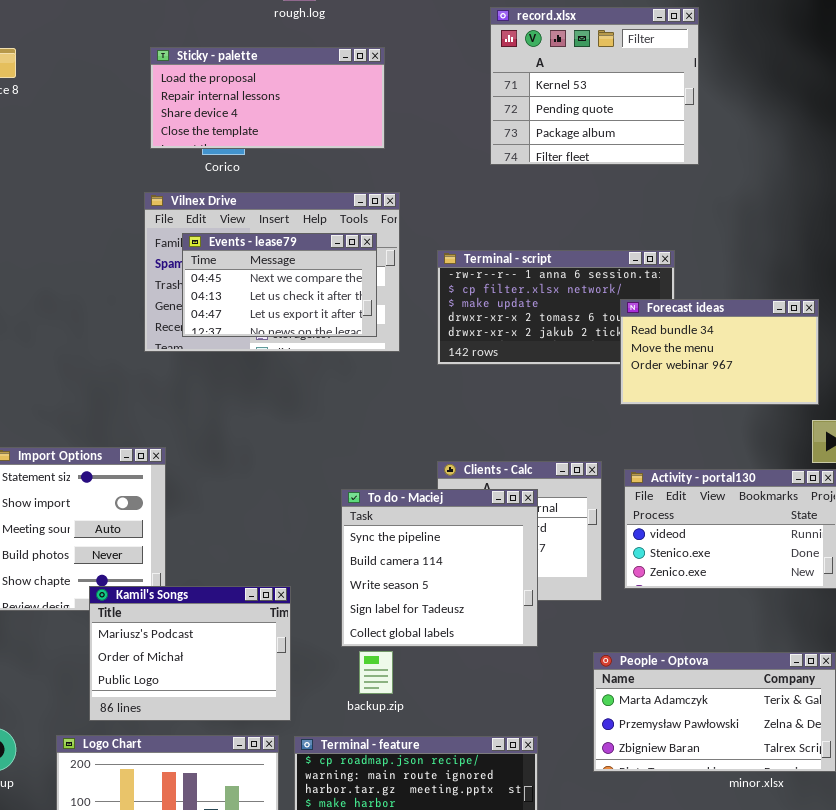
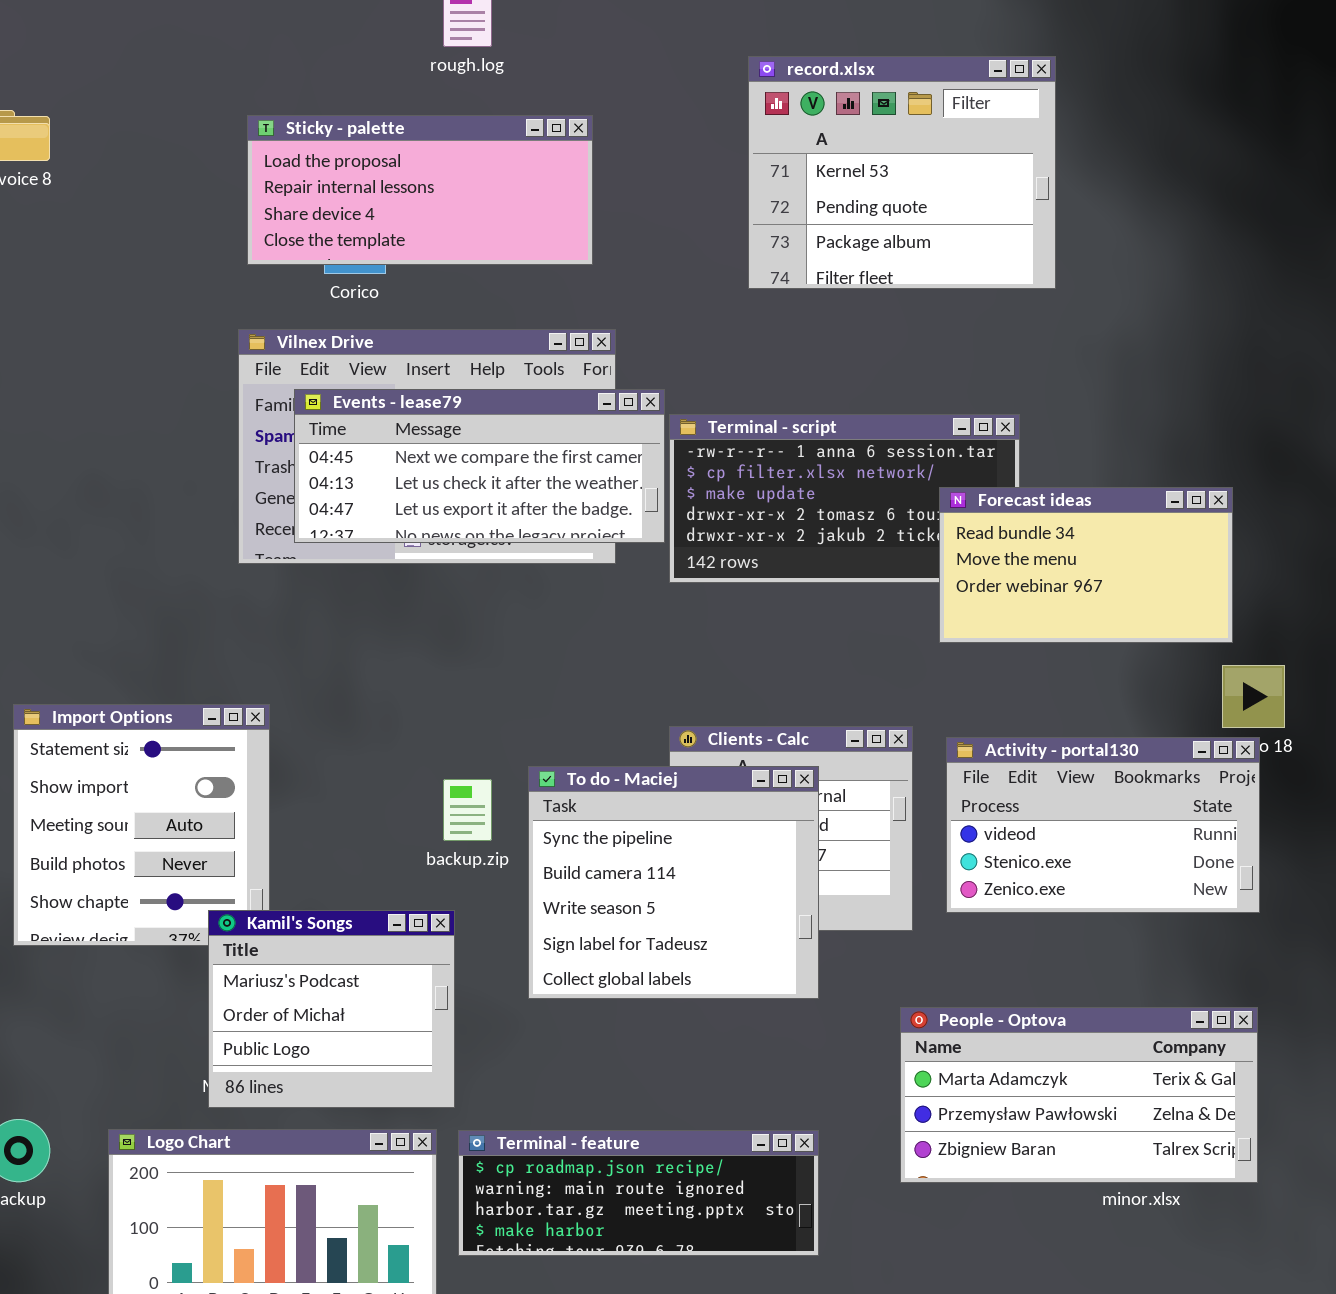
Events - lease79: [182,233,377,337] -> [294,389,665,543], resized
Kamil's Songs: [89,586,291,721] -> [208,910,455,1108], resized
backup.zip: [359,651,393,694] -> [443,779,492,841], moved

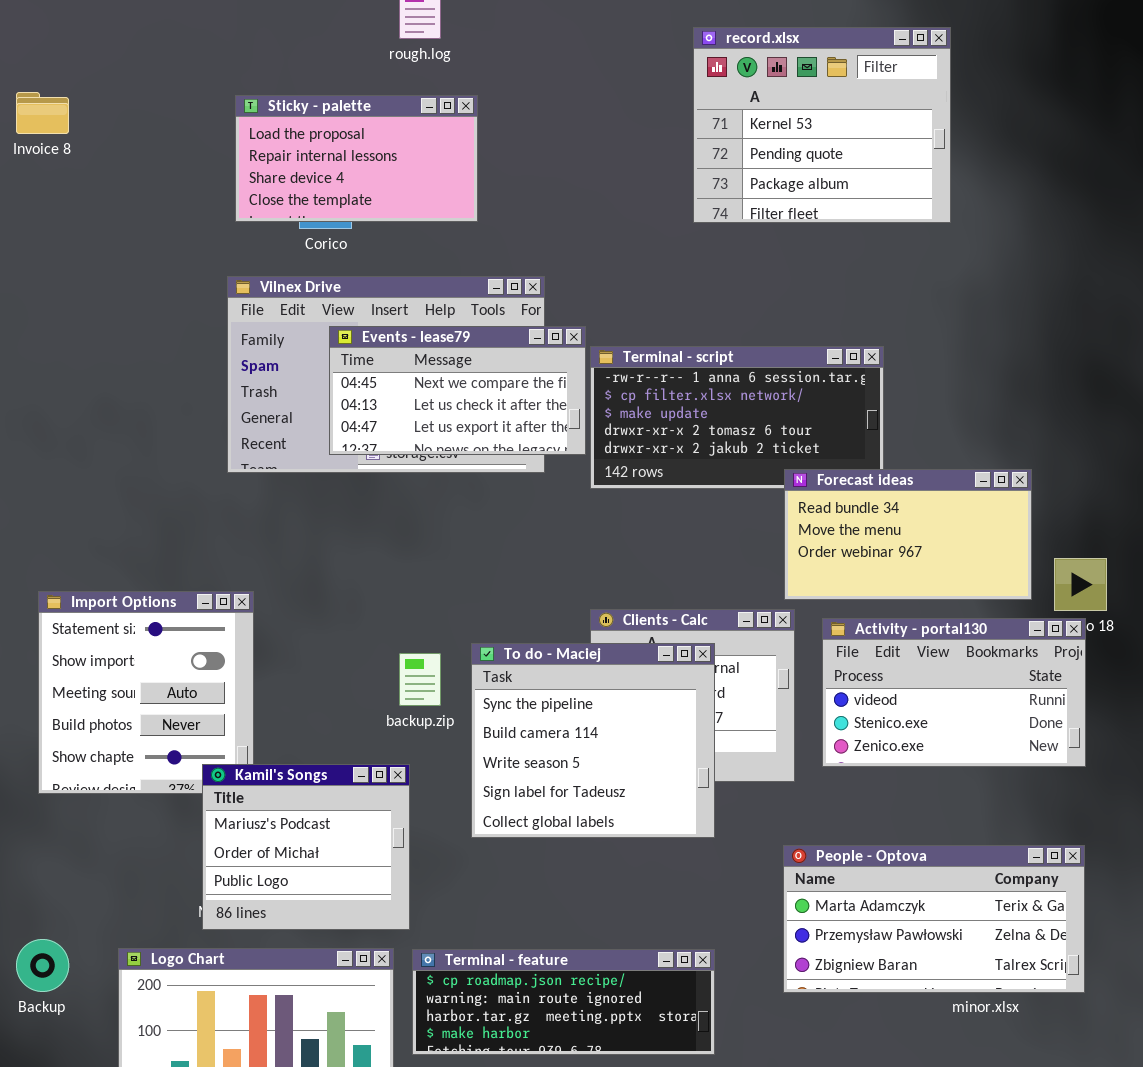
record.xlsx: [748,56,1056,289] -> [693,27,951,223], moved
Sticky - palette: [247,115,593,265] -> [235,95,478,222], resized
Events - lease79: [294,389,665,543] -> [329,326,586,455], resized
Forecast ideas: [939,487,1233,643] -> [784,469,1032,600], moved

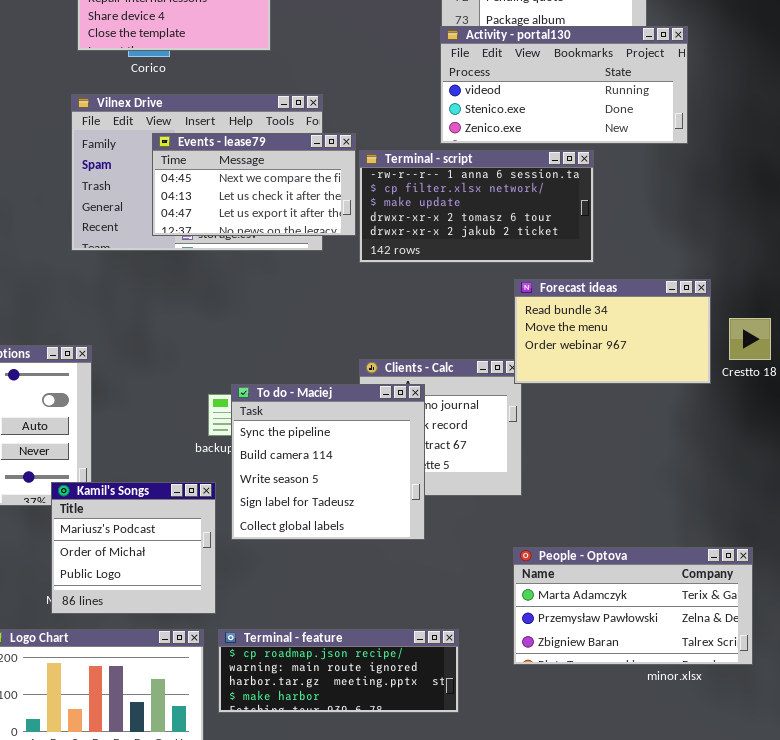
Forecast ideas: [784,469,1032,600] -> [514,279,711,384], moved
Activity - portal130: [822,618,1086,767] -> [440,26,688,144], moved, resized
To do - Maciej: [471,643,715,838] -> [231,384,425,540], moved

